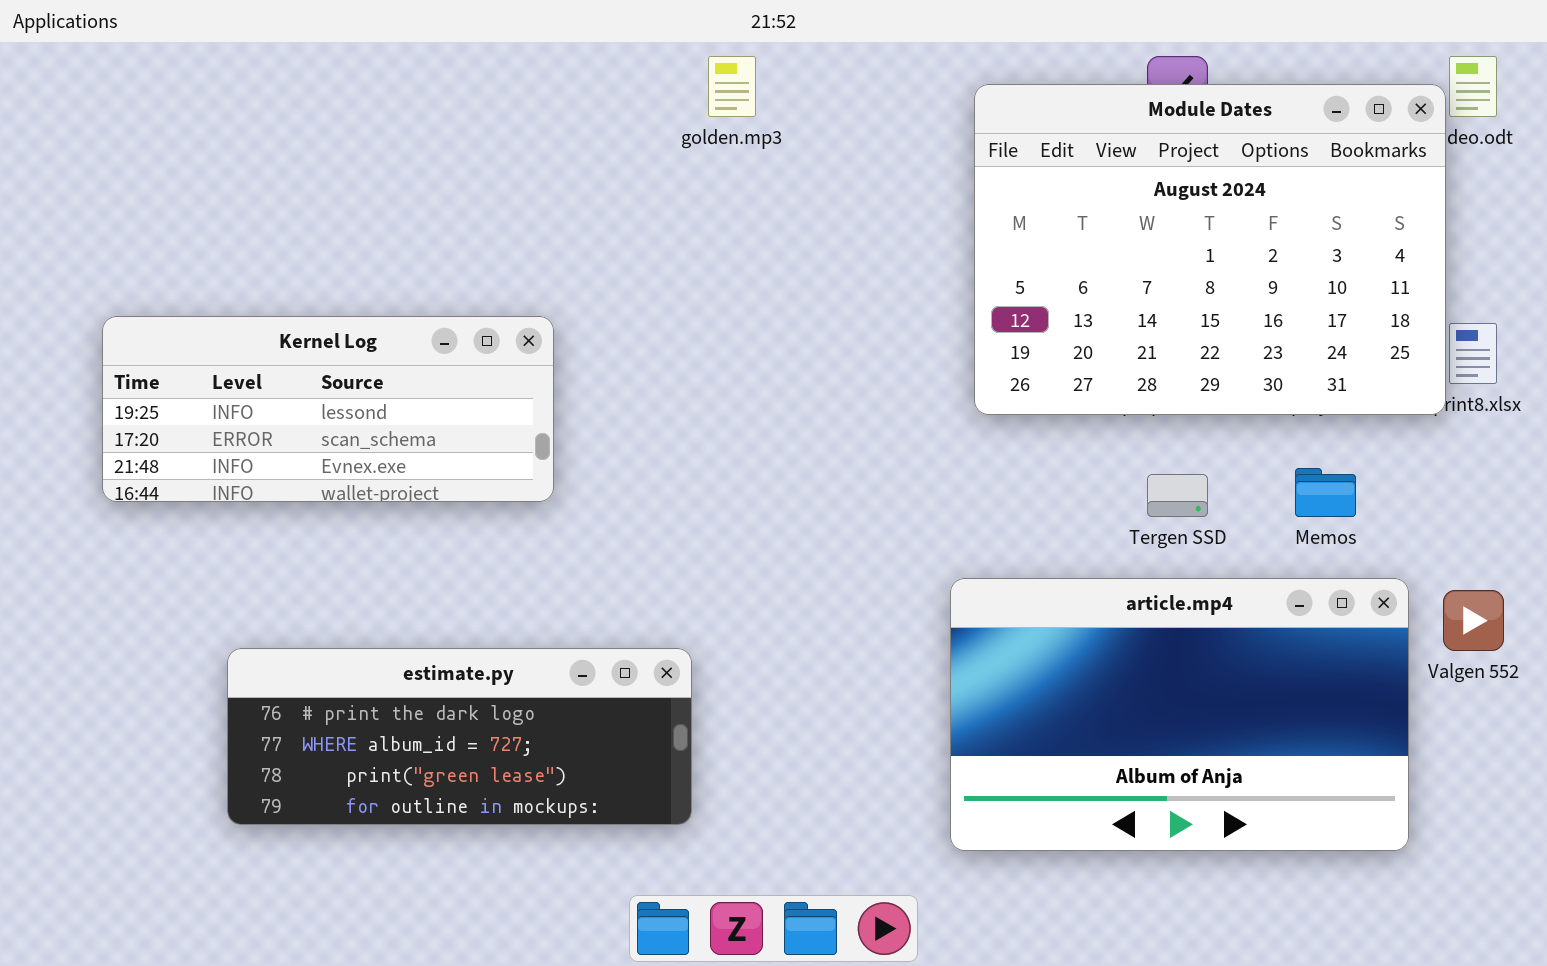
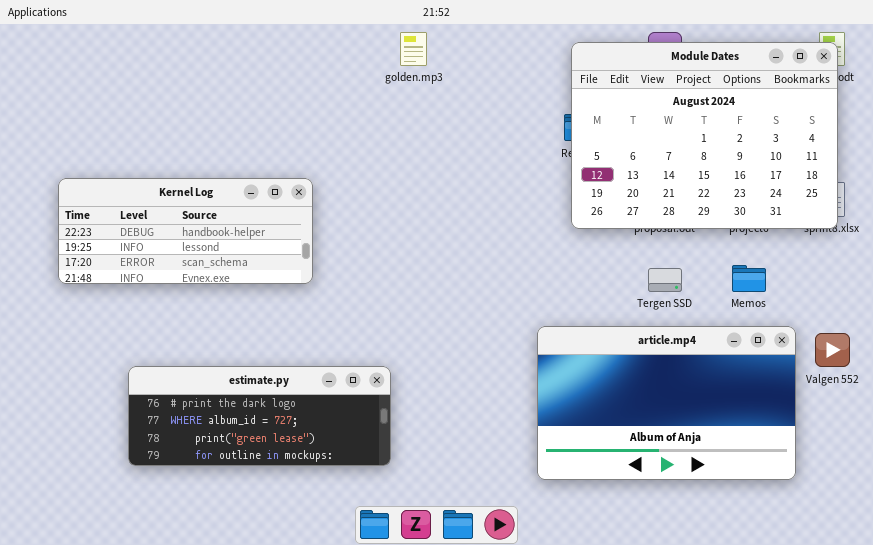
Module Dates: [974,84,1446,415] -> [571,42,838,229], moved
Kernel Log: [102,316,554,502] -> [58,178,313,284], scrolled up 1 row

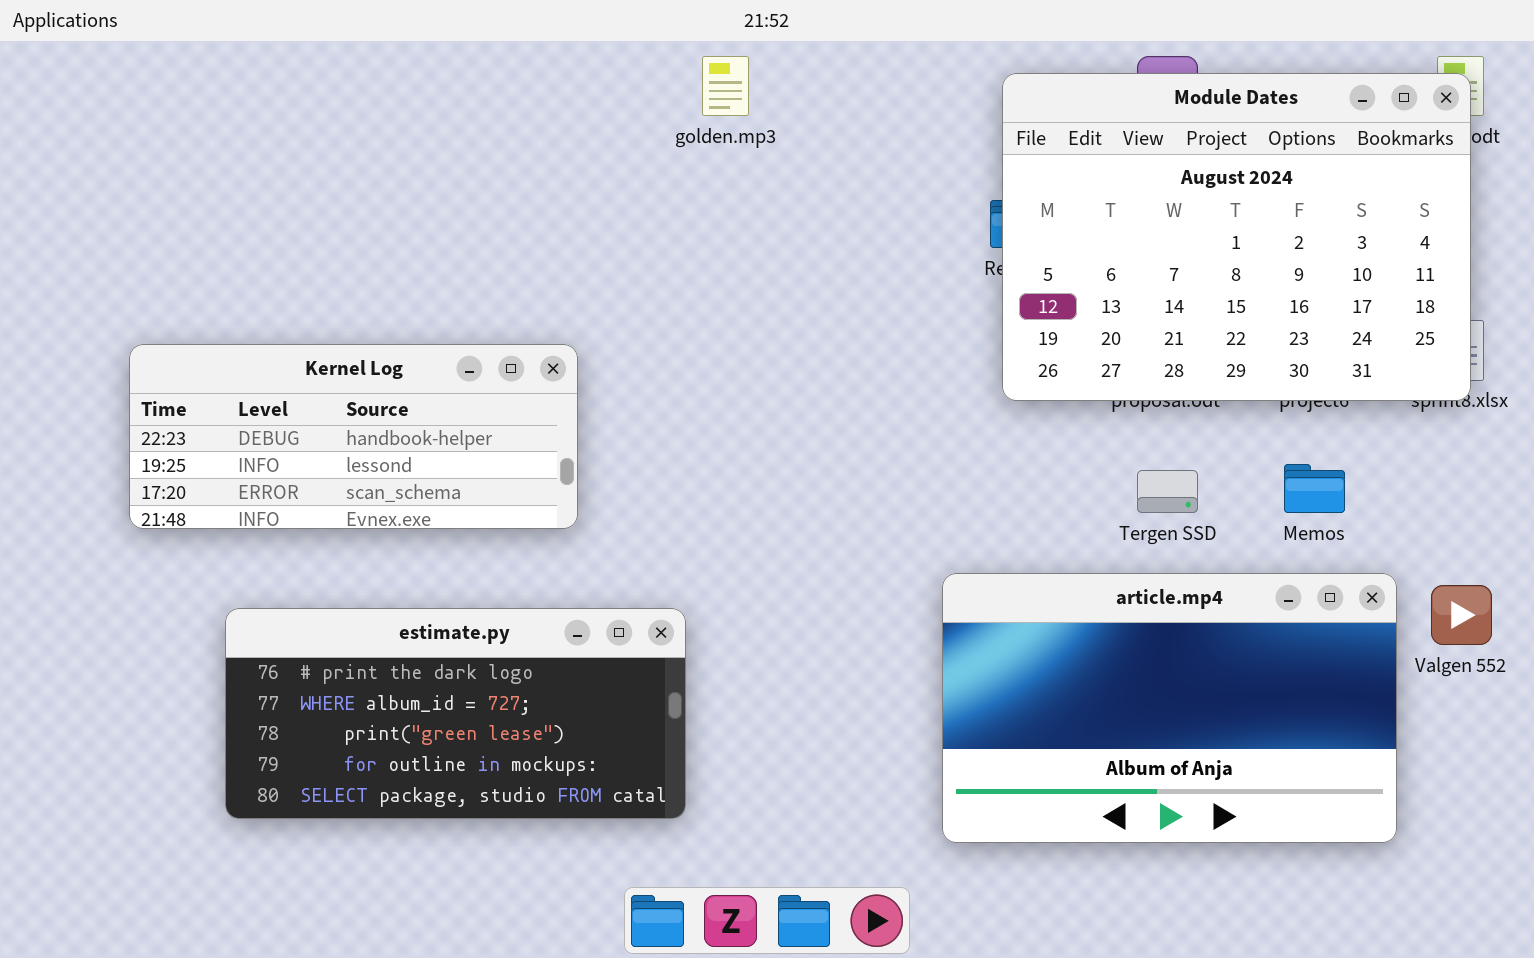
Kernel Log: [58,178,313,284] -> [129,344,578,529], moved
estimate.py: [128,366,391,466] -> [225,608,686,819], resized

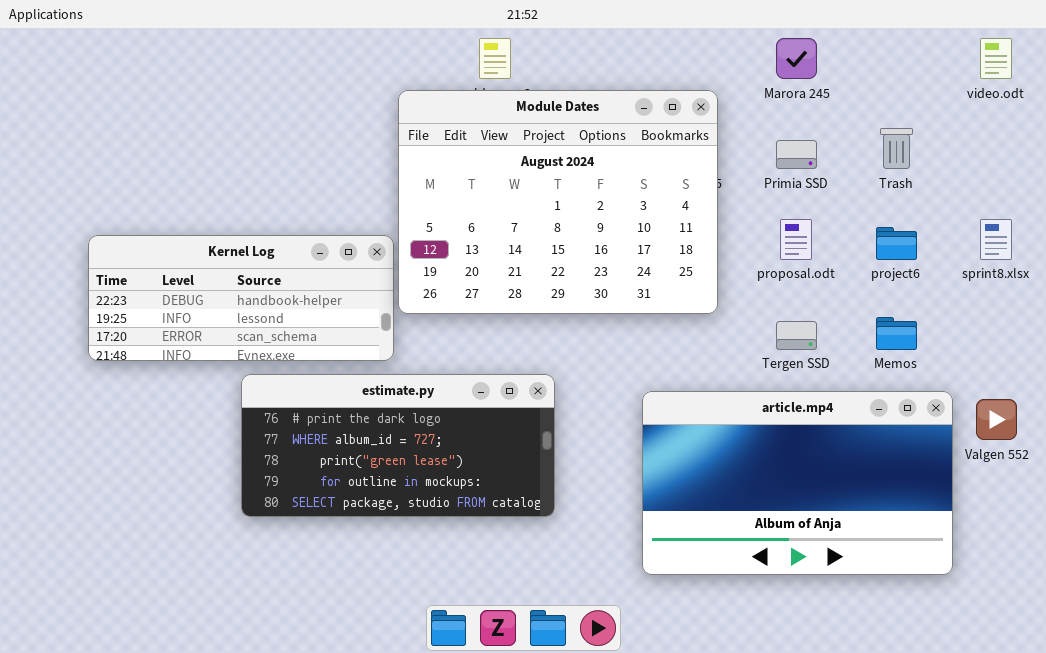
Module Dates: [1002,73,1471,401] -> [398,90,718,314], moved
estimate.py: [225,608,686,819] -> [241,374,555,517], moved

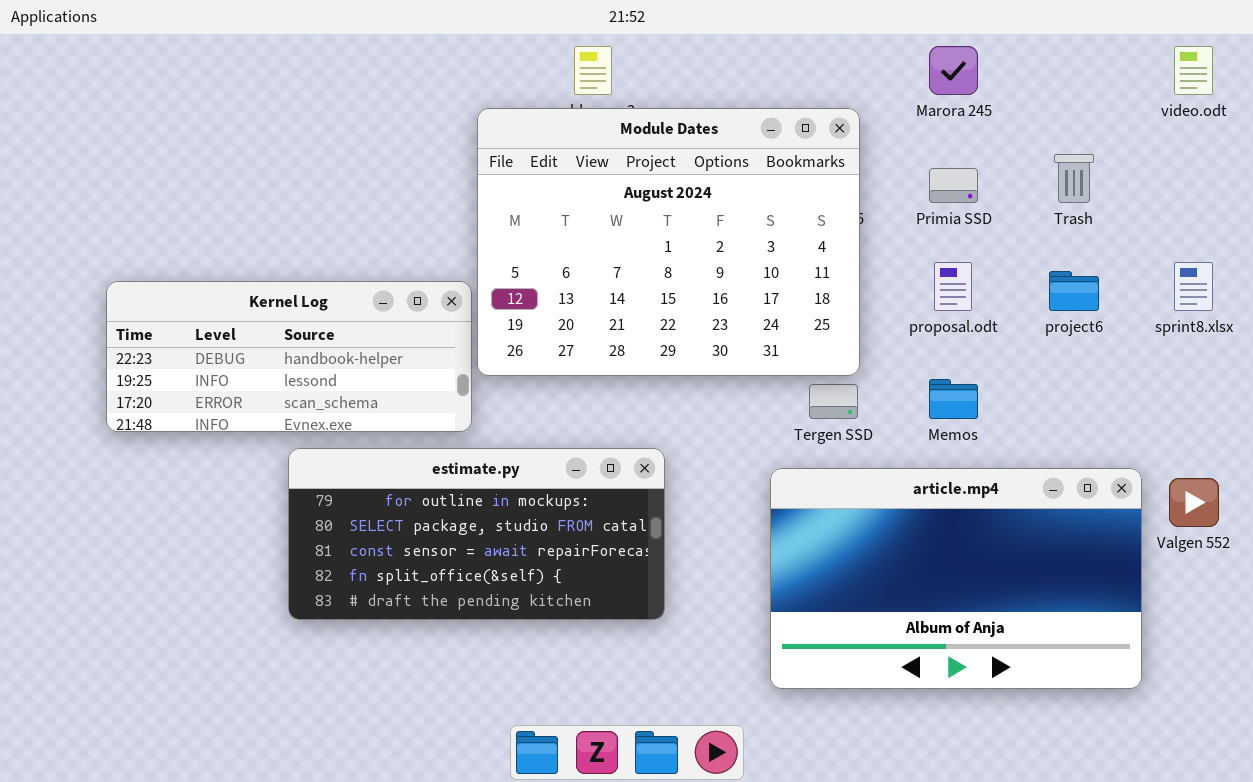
Memos: [876,317,917,350] -> [929,379,978,419], moved
Tergen SSD: [776,321,817,350] -> [809,384,858,419], moved
estimate.py: [241,374,555,517] -> [288,448,665,620], scrolled down 3 rows

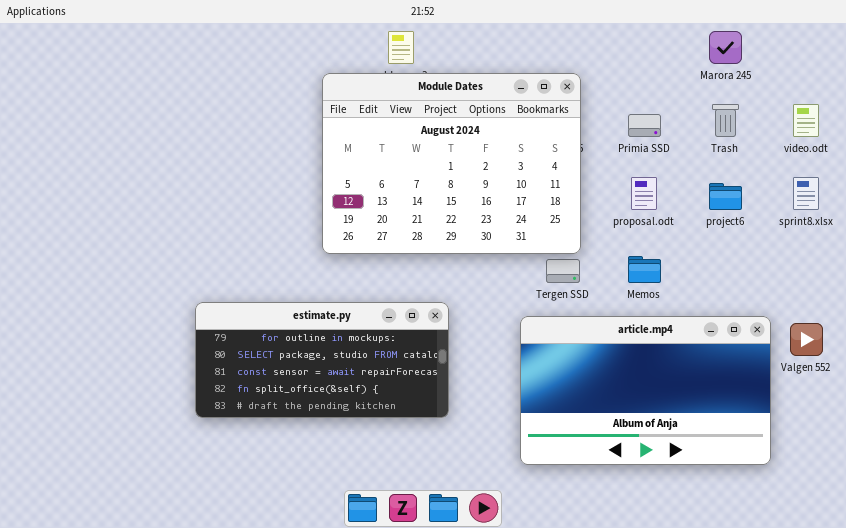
Marora 245: [929,46,978,95] -> [709,31,742,64], moved
video.odt: [1174,46,1213,95] -> [793,104,819,137], moved
Kernel Log: [106,281,472,432] -> none, closed

